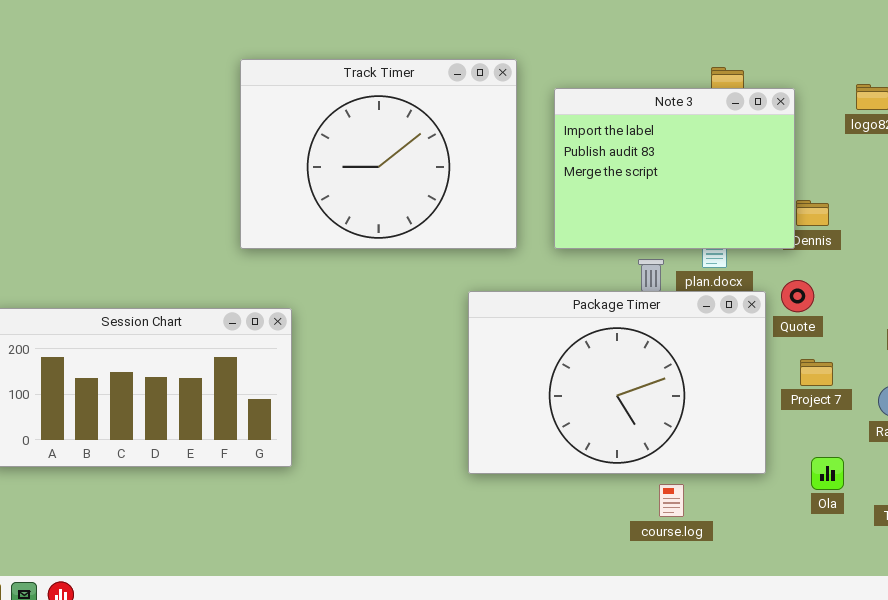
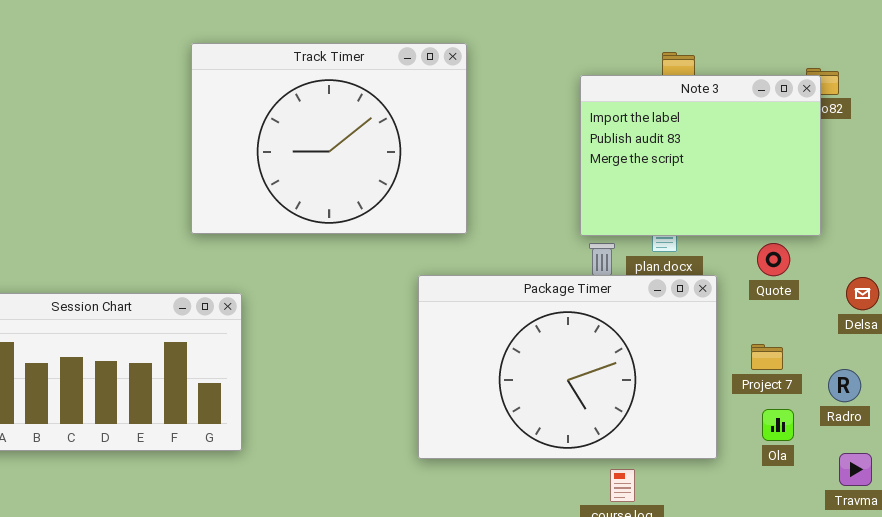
Note 3: [554,88,795,249] -> [580,75,821,236], moved
Quote: [781,280,814,312] -> [757,243,790,276], moved
Ola: [811,457,844,490] -> [762,409,794,441], moved

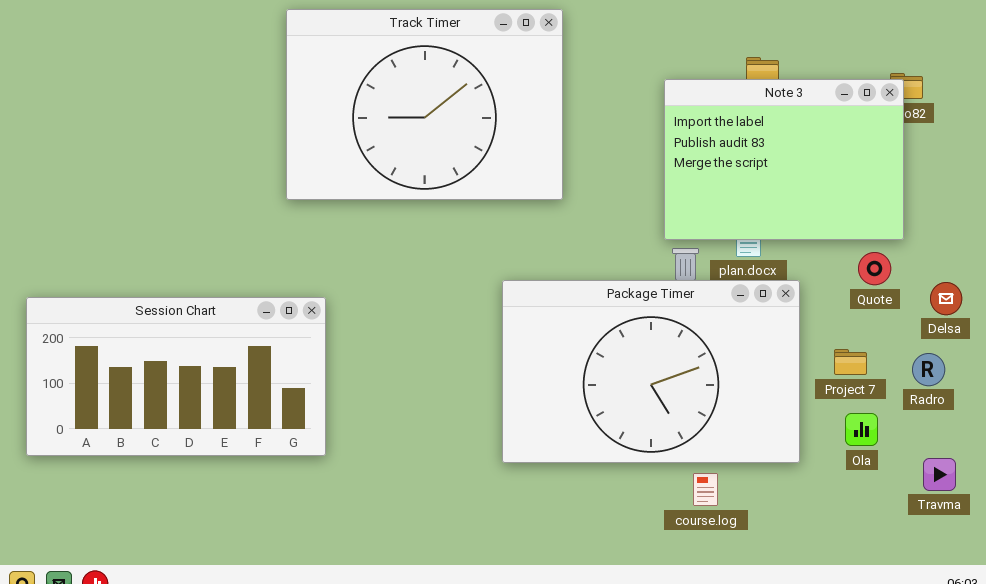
Track Timer: [191,43,467,234] -> [286,9,563,200], moved
Quote: [757,243,790,276] -> [858,252,891,285], moved
Radro: [828,369,861,402] -> [912,353,945,386], moved

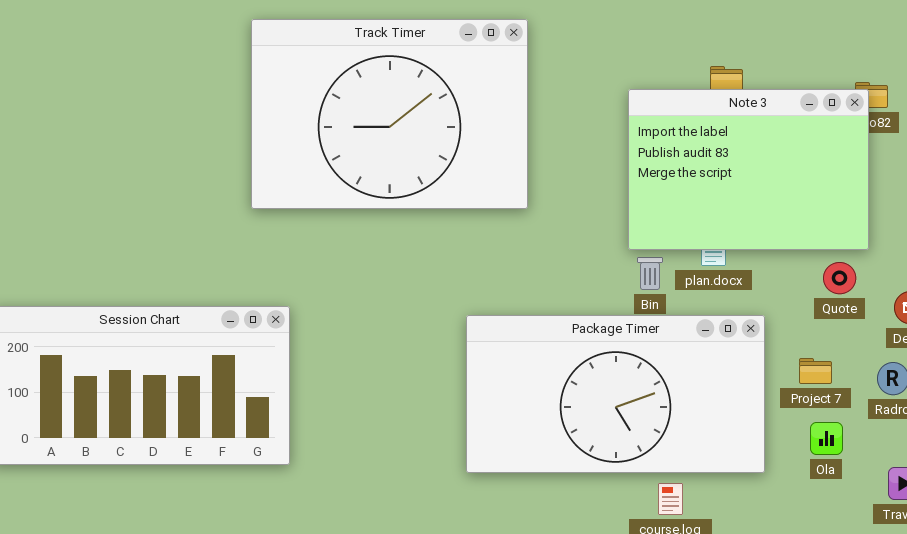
Package Timer: [502,280,800,463] -> [466,315,765,473], resized

